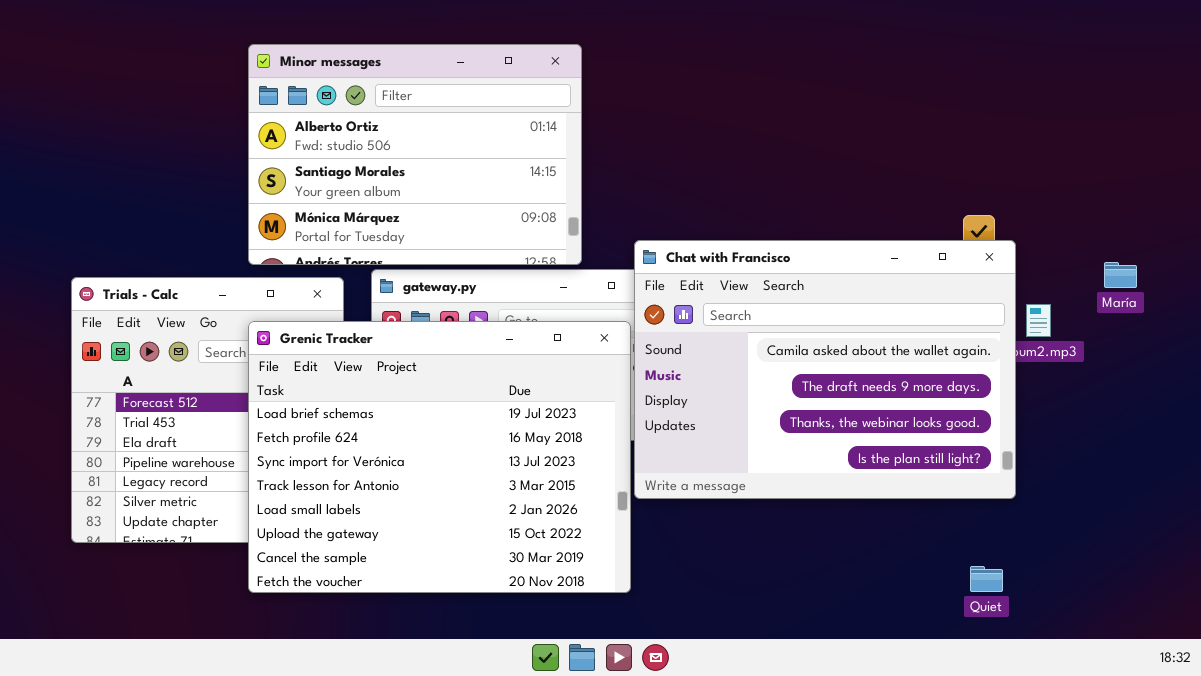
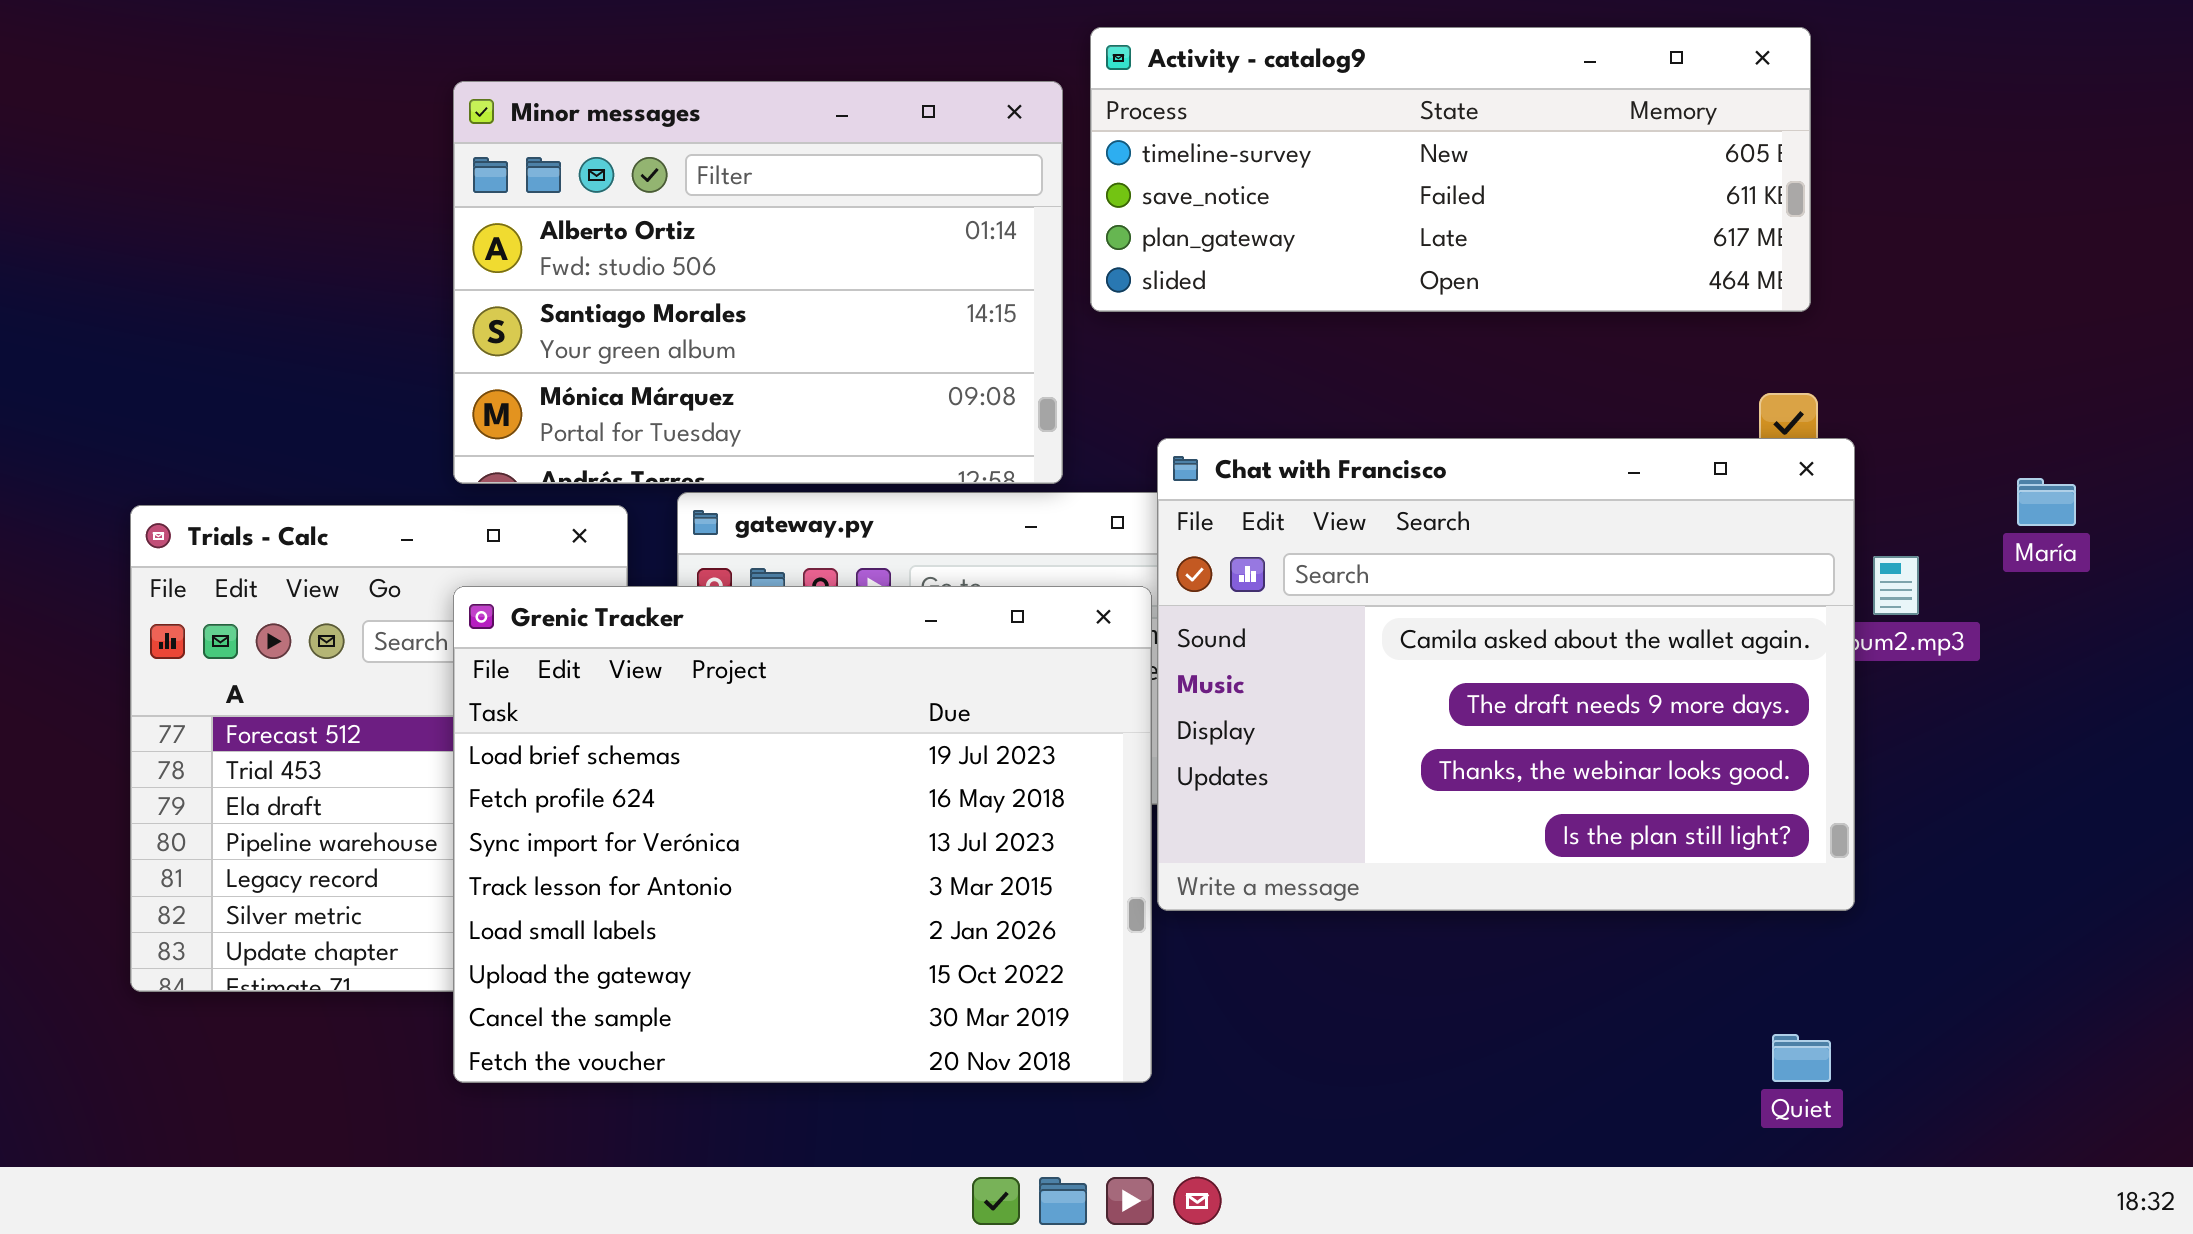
Activity - catalog9: none -> [1090,27,1811,312], opened

